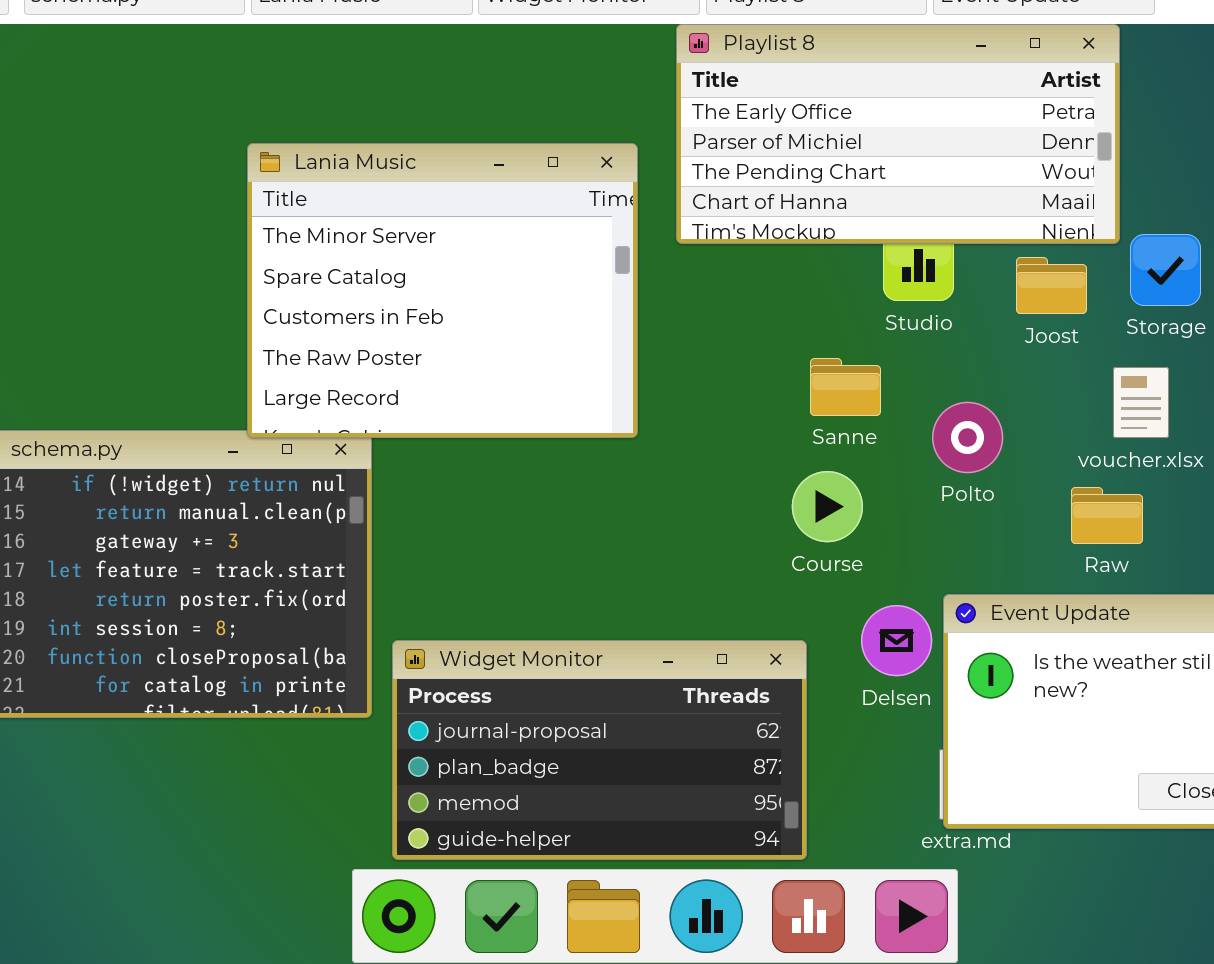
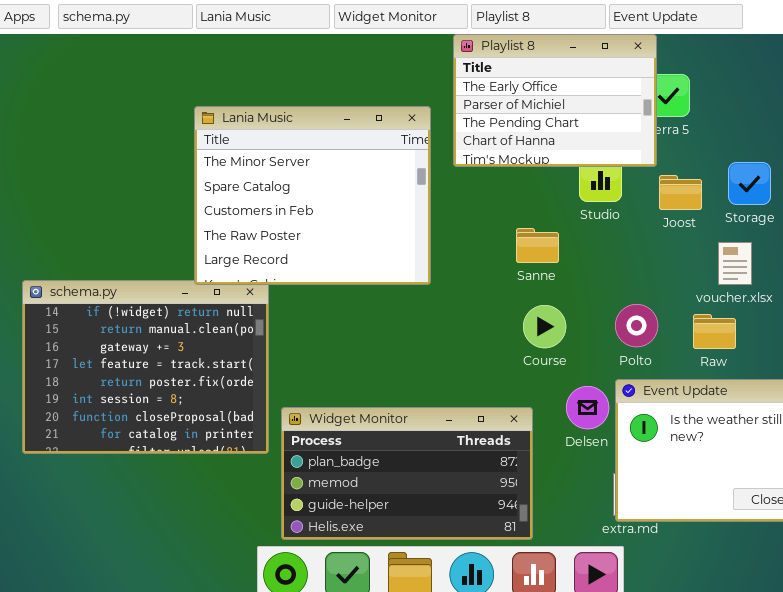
Playlist 8: [676,24,1120,244] -> [453,34,657,167], resized
Sanne: [810,358,881,416] -> [516,228,559,263], moved
Polto: [932,402,1003,473] -> [615,304,658,347], moved
Widget Monitor: [392,640,807,860] -> [281,407,533,540], scrolled down 1 row

